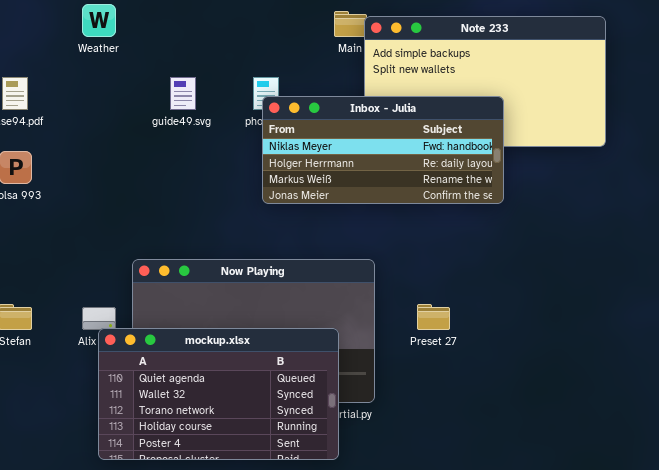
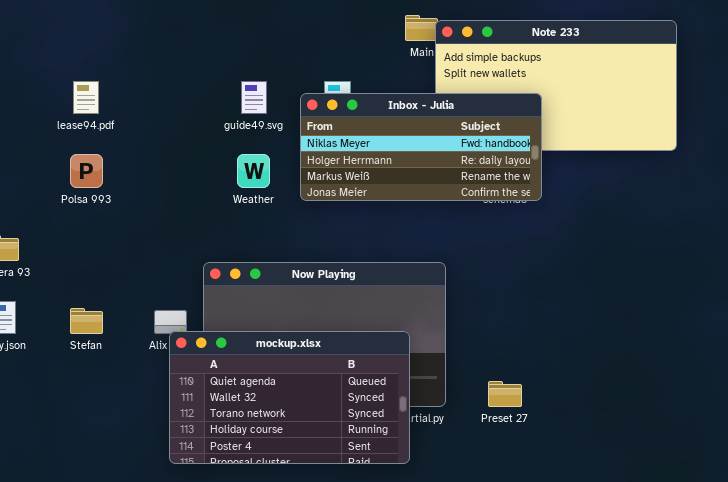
Weather: [82,4,116,37] -> [237,154,270,188], moved
Inbox - Julia: [262,96,504,204] -> [300,93,542,201], moved
Preset 27: [417,304,450,330] -> [488,381,522,407], moved

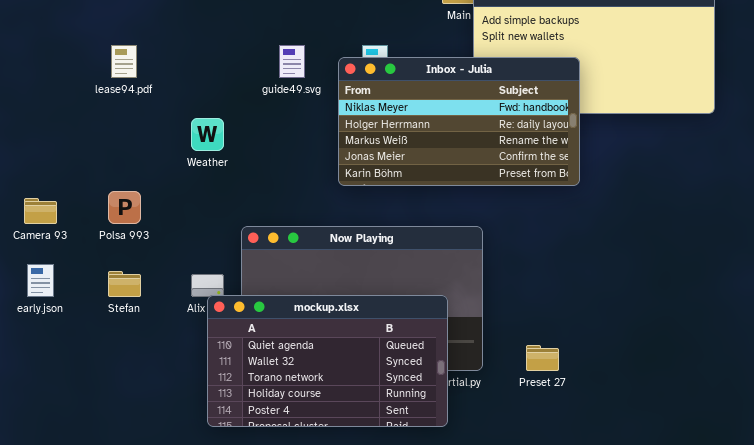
Inbox - Julia: [300,93,542,201] -> [338,57,580,186], resized
Polsa 993: [70,154,103,188] -> [108,191,141,224], moved
Weather: [237,154,270,188] -> [191,118,224,151], moved

